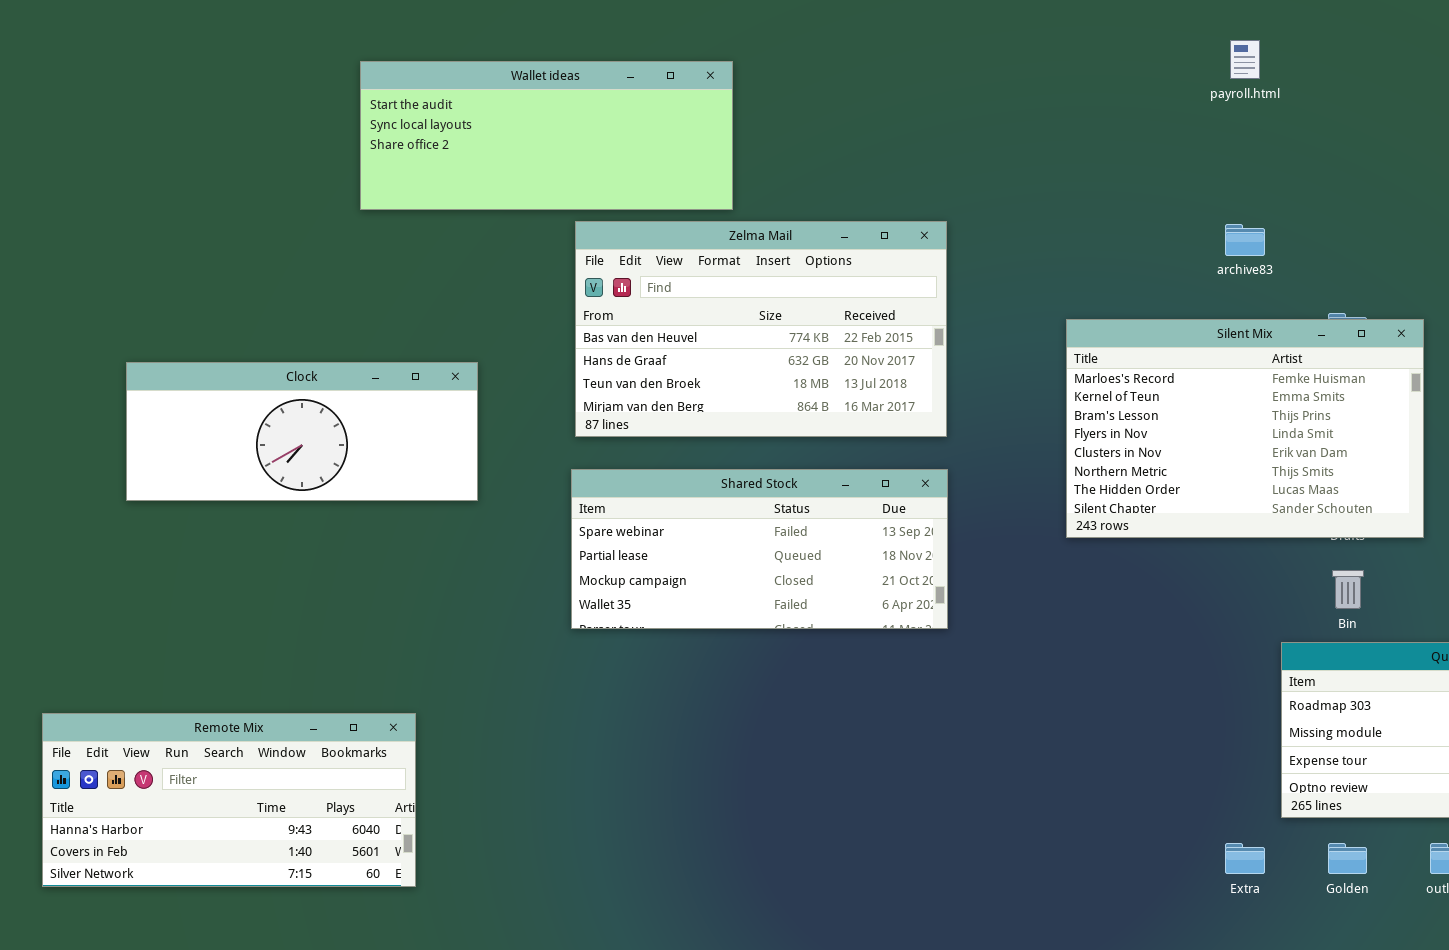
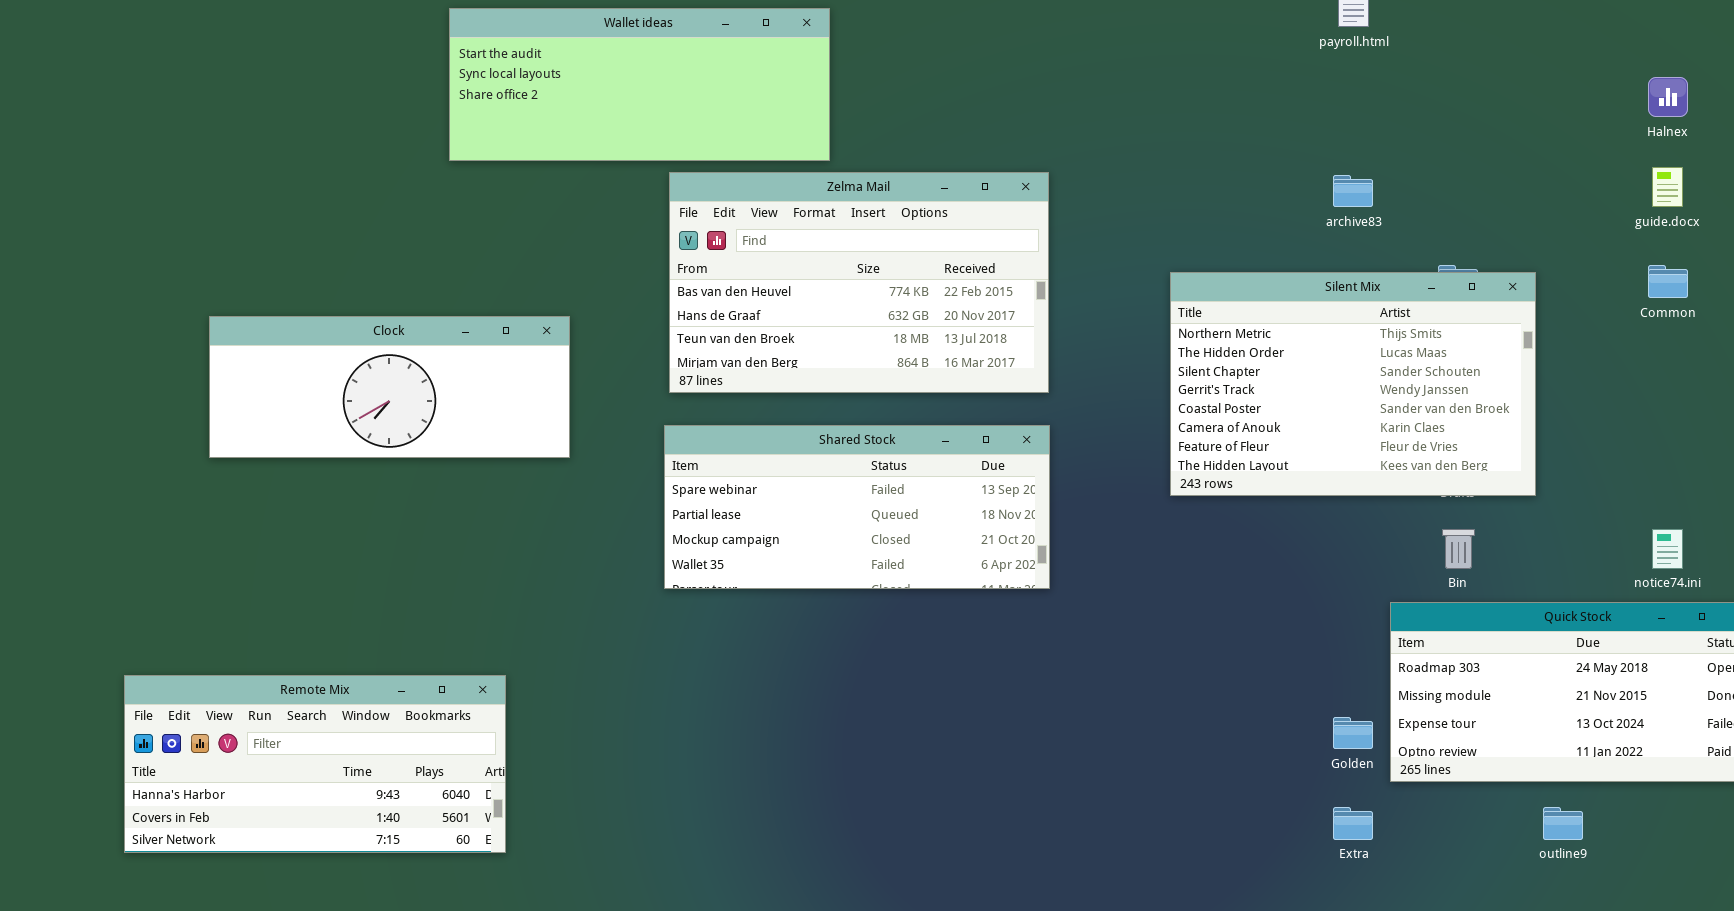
Silent Mix: [1066,319,1424,538] -> [1170,272,1536,496], scrolled down 5 rows
Golden: [1328,843,1367,874] -> [1333,717,1373,749], moved

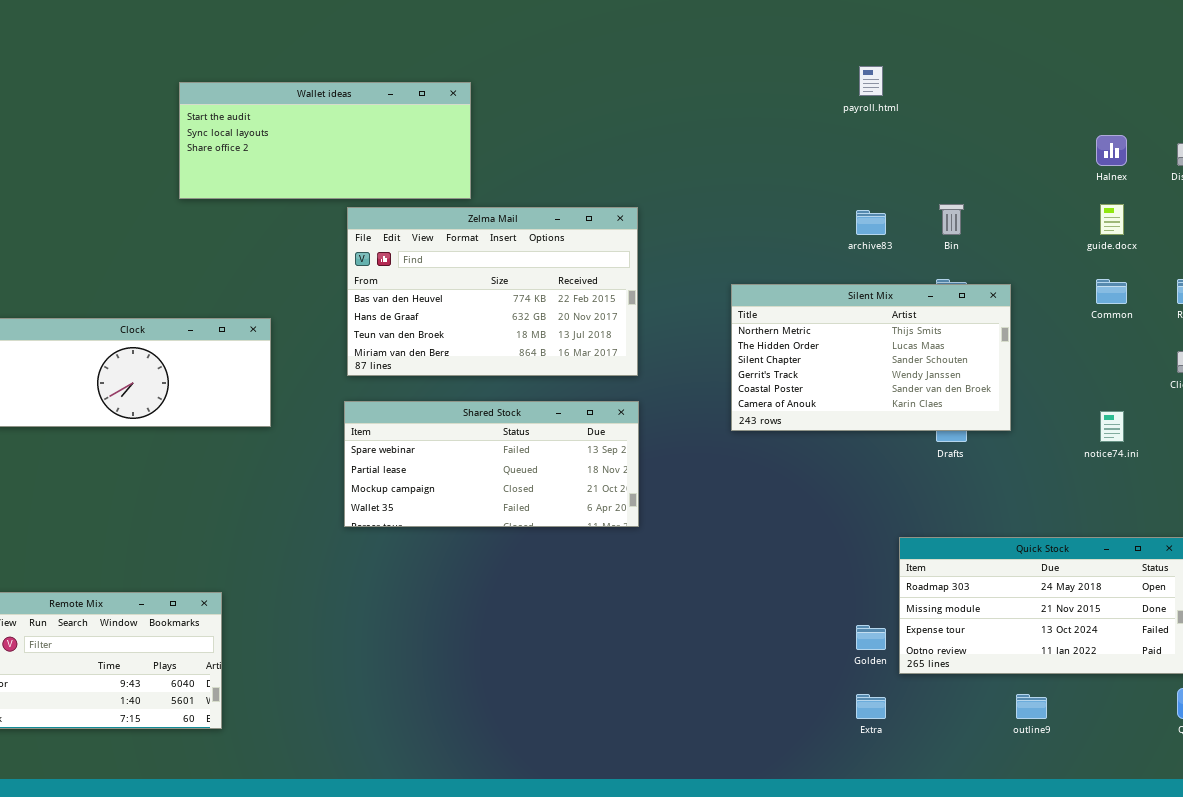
Silent Mix: [1170,272,1536,496] -> [731,284,1011,431], resized
Bin: [1442,529,1475,569] -> [939,204,964,235], moved
notice74.ini: [1652,529,1683,569] -> [1100,411,1124,442], moved

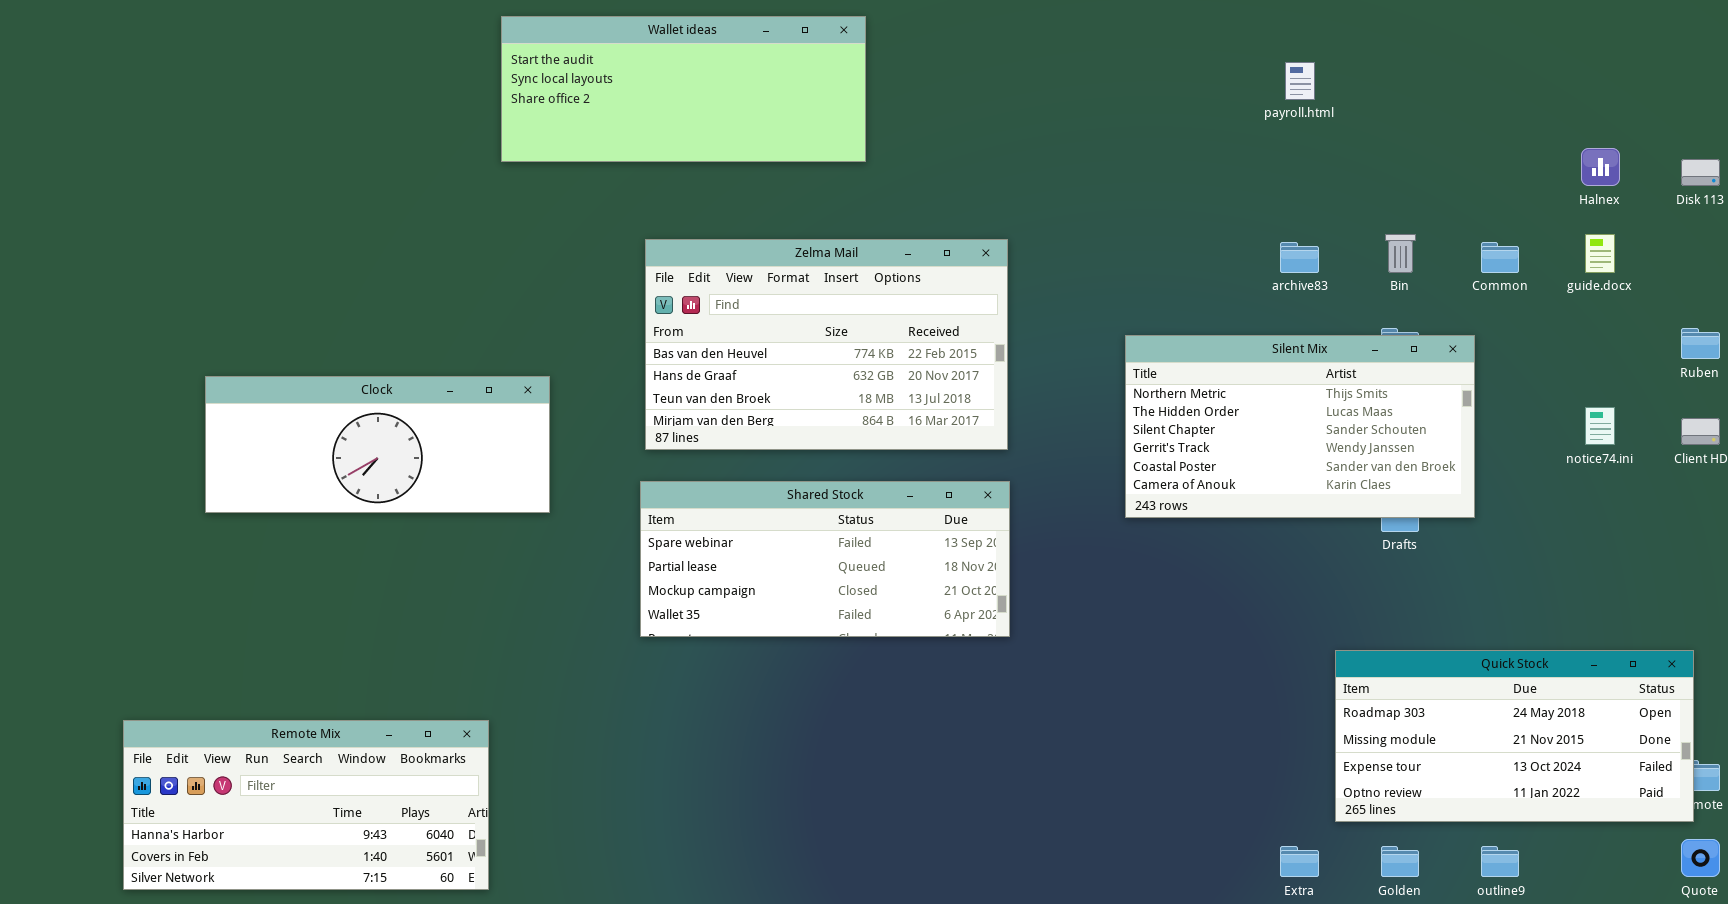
Wallet ideas: [179,82,471,199] -> [501,16,866,162], moved
Common: [1096,279,1127,304] -> [1481,242,1519,273], moved
notice74.ini: [1100,411,1124,442] -> [1585,407,1615,445], moved
Golden: [856,625,886,650] -> [1381,846,1419,877], moved

